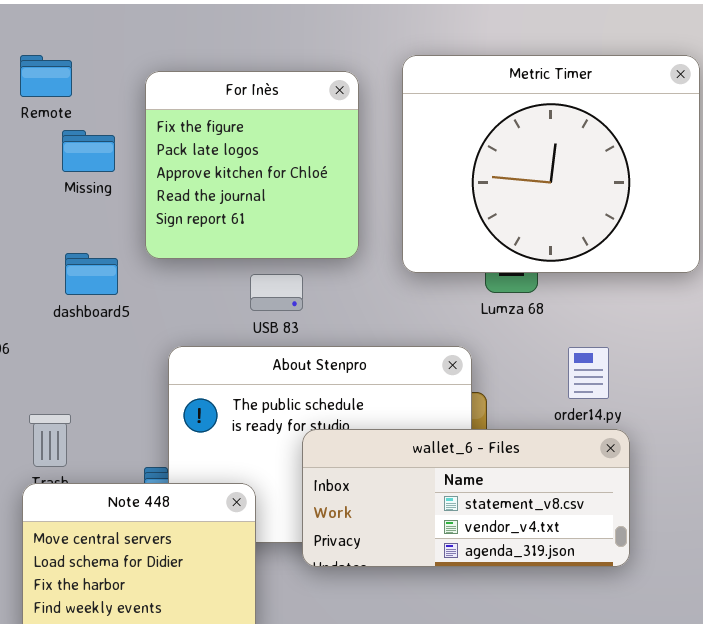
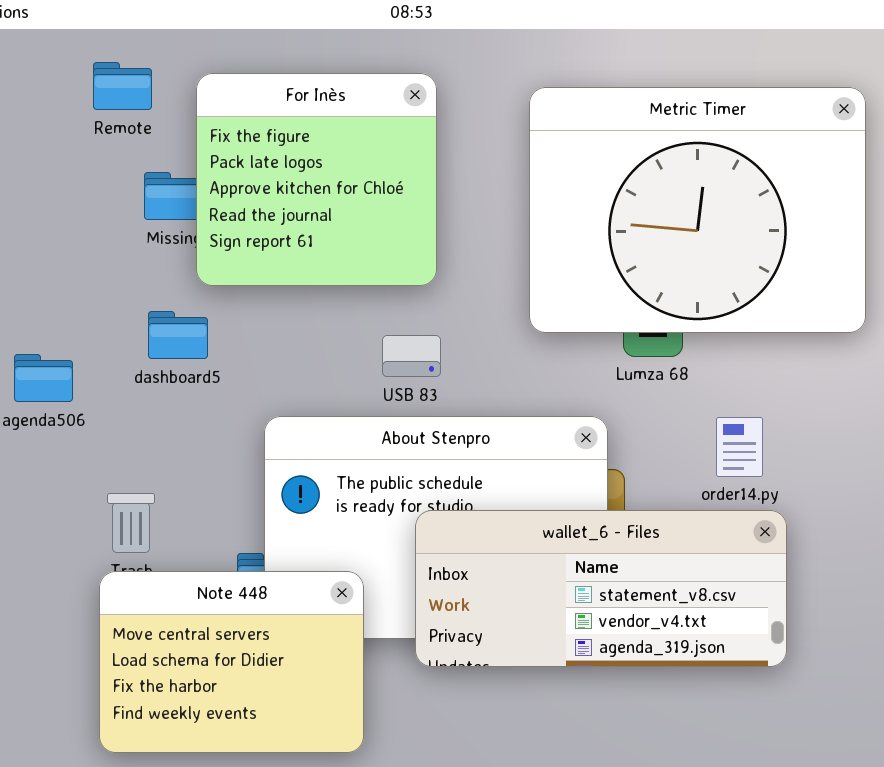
Remote: [20,55,72,97] -> [93,62,152,110], moved
For Inès: [145,71,359,259] -> [196,73,437,286], moved
USB 83: [250,274,303,311] -> [382,335,441,377], moved

